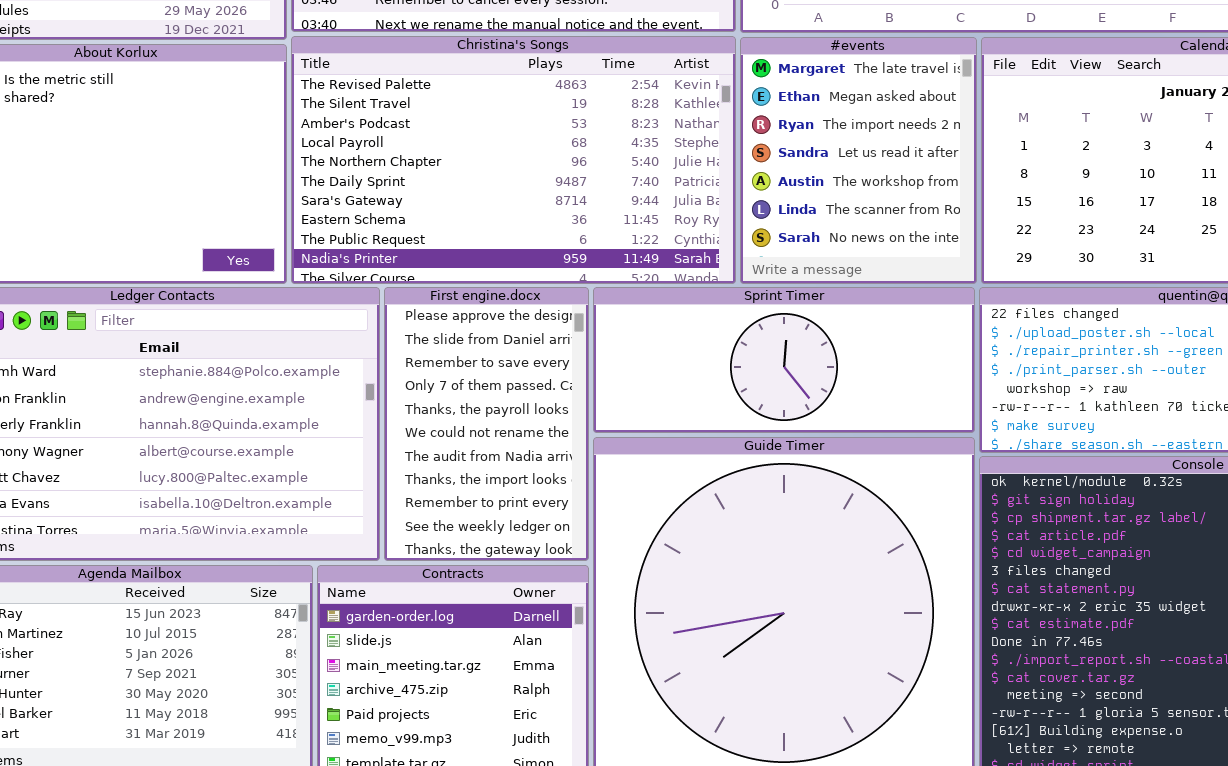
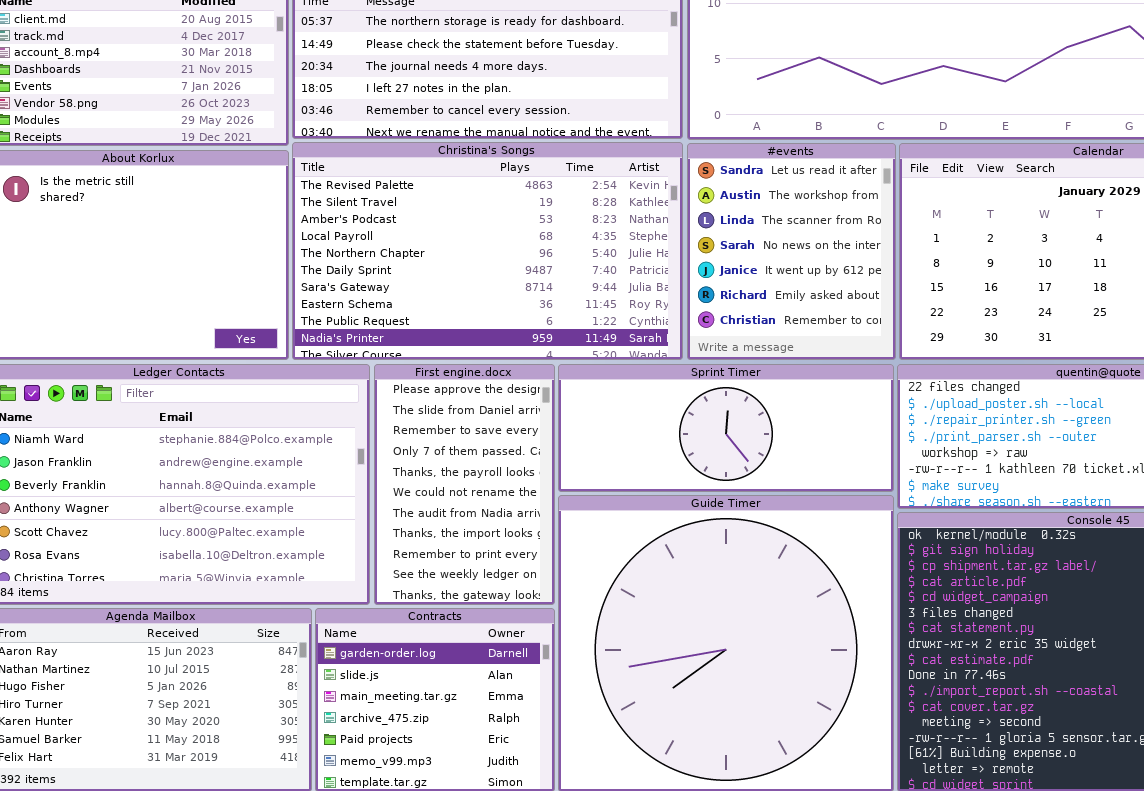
#events: [740,37,977,284] -> [687,143,896,360], scrolled down 3 rows

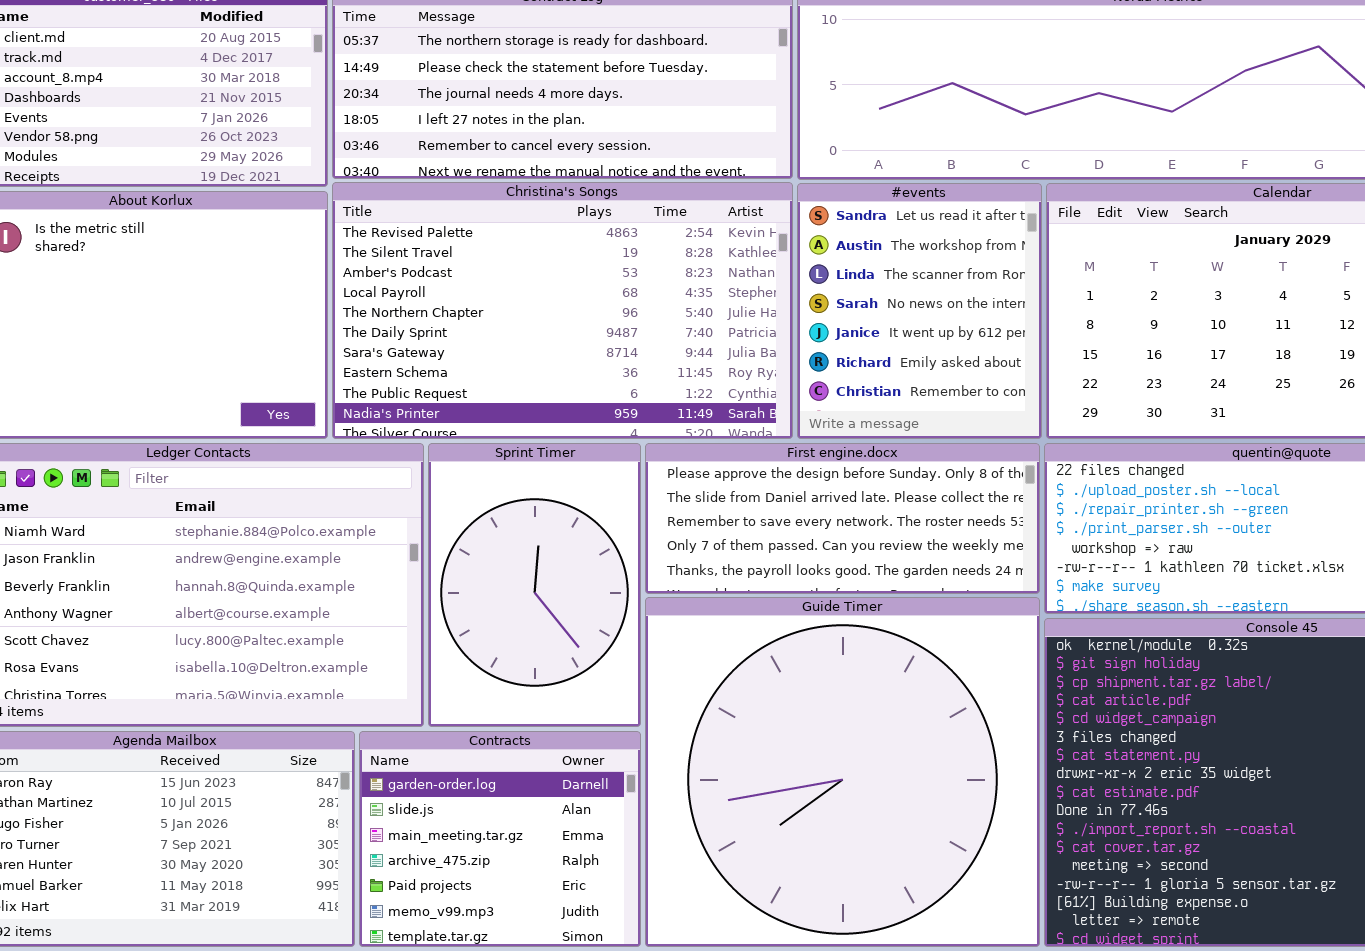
First engine.docx: [374,364,555,605] -> [645,443,1040,594], moved, resized
Sprint Timer: [558,364,894,492] -> [428,443,641,727], moved, resized

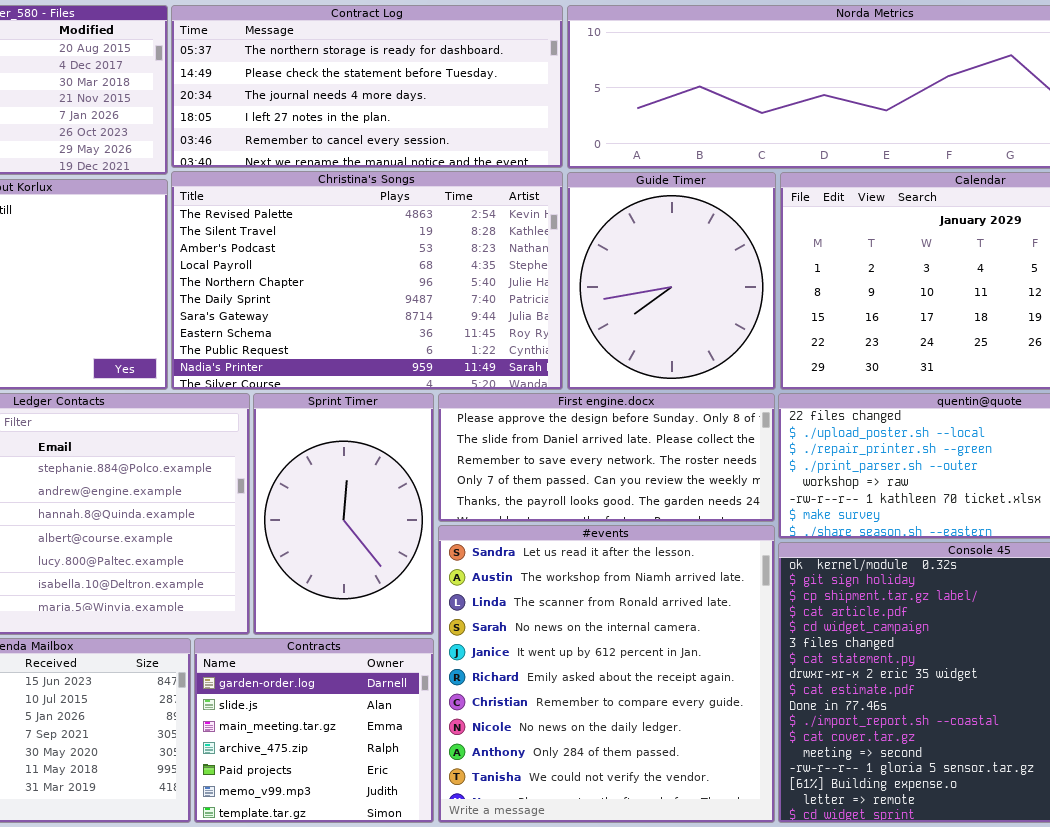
#events: [797,183,1042,439] -> [438,525,775,823], moved, resized
Guide Timer: [645,597,1040,947] -> [567,172,776,390], moved, resized

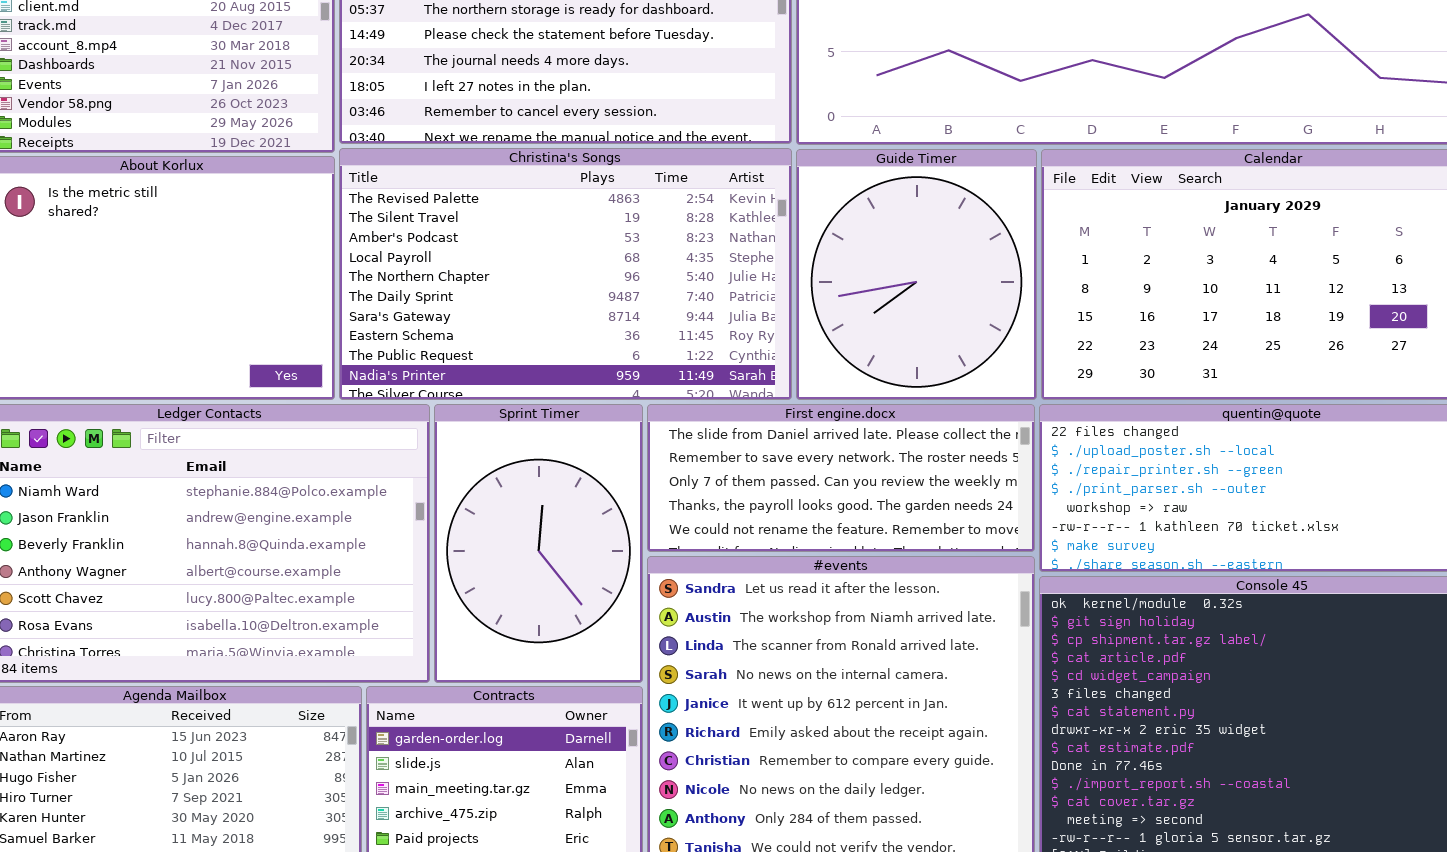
First engine.docx: [438,393,775,522] -> [647,404,1035,552], scrolled down 1 row

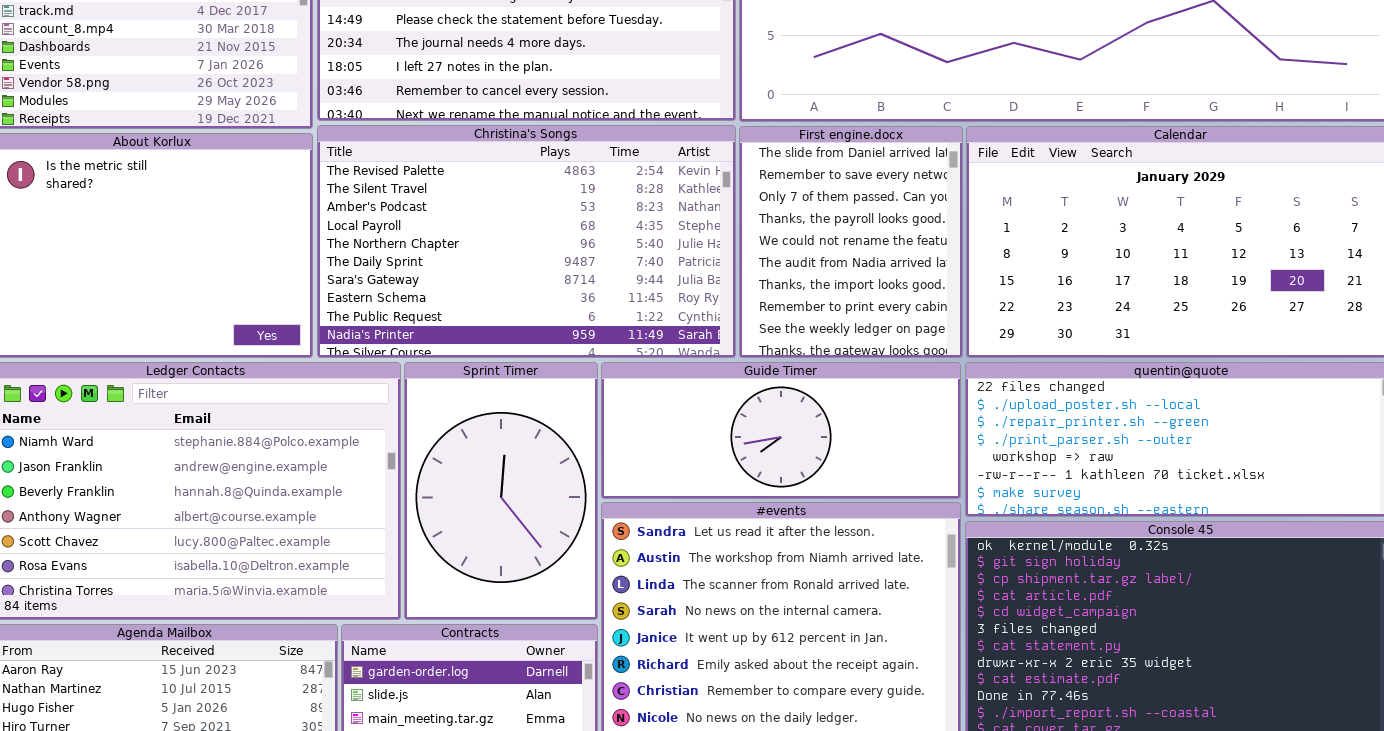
Guide Timer: [796,149,1037,400] -> [601,362,961,499], moved, resized
First engine.docx: [647,404,1035,552] -> [739,126,963,358], moved, resized

